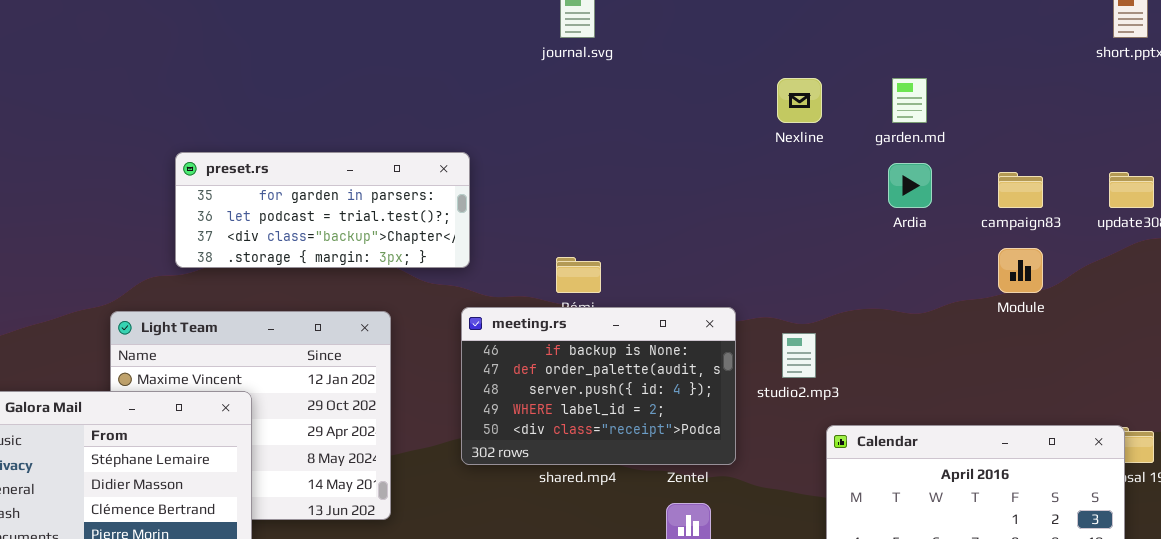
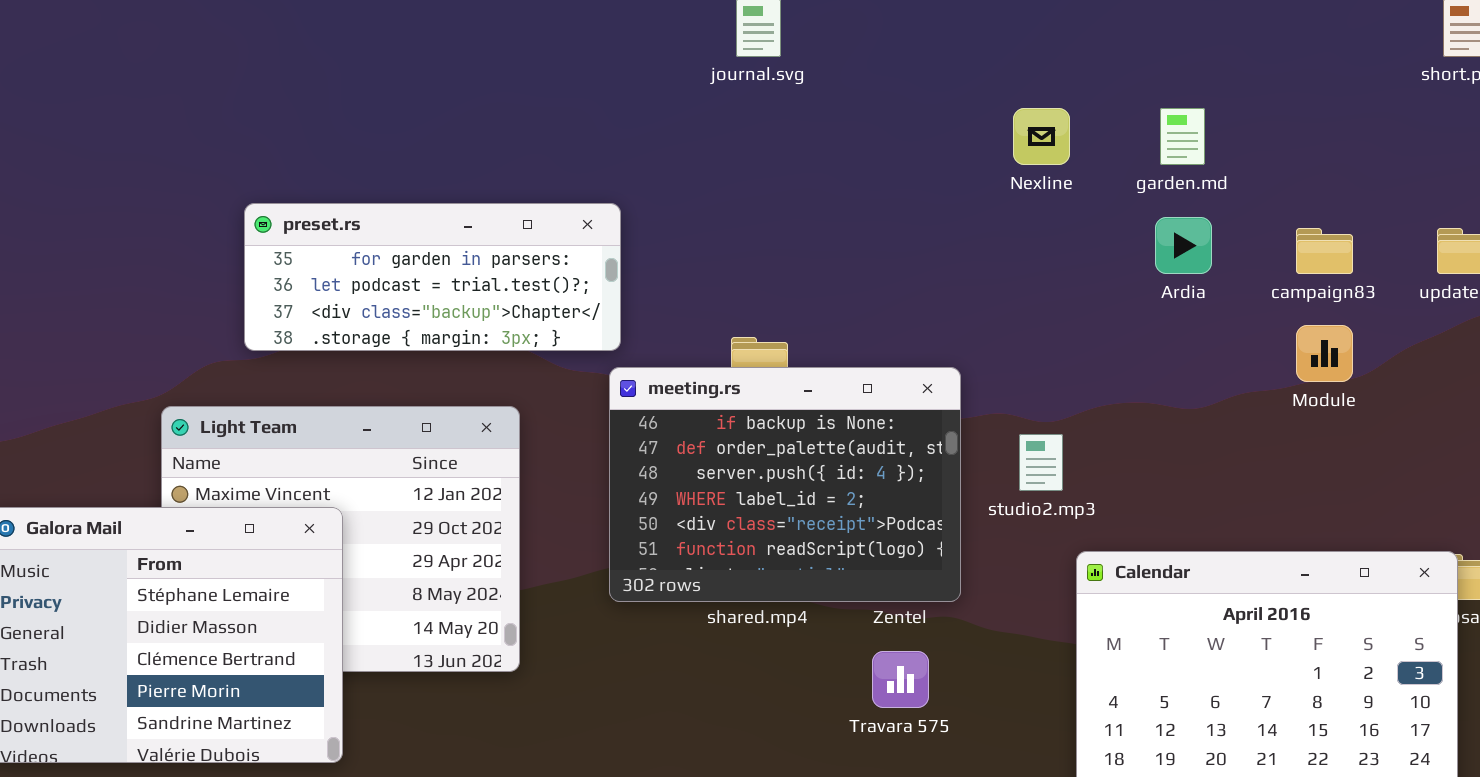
meeting.rs: [461,307,736,465] -> [609,367,961,602], resized

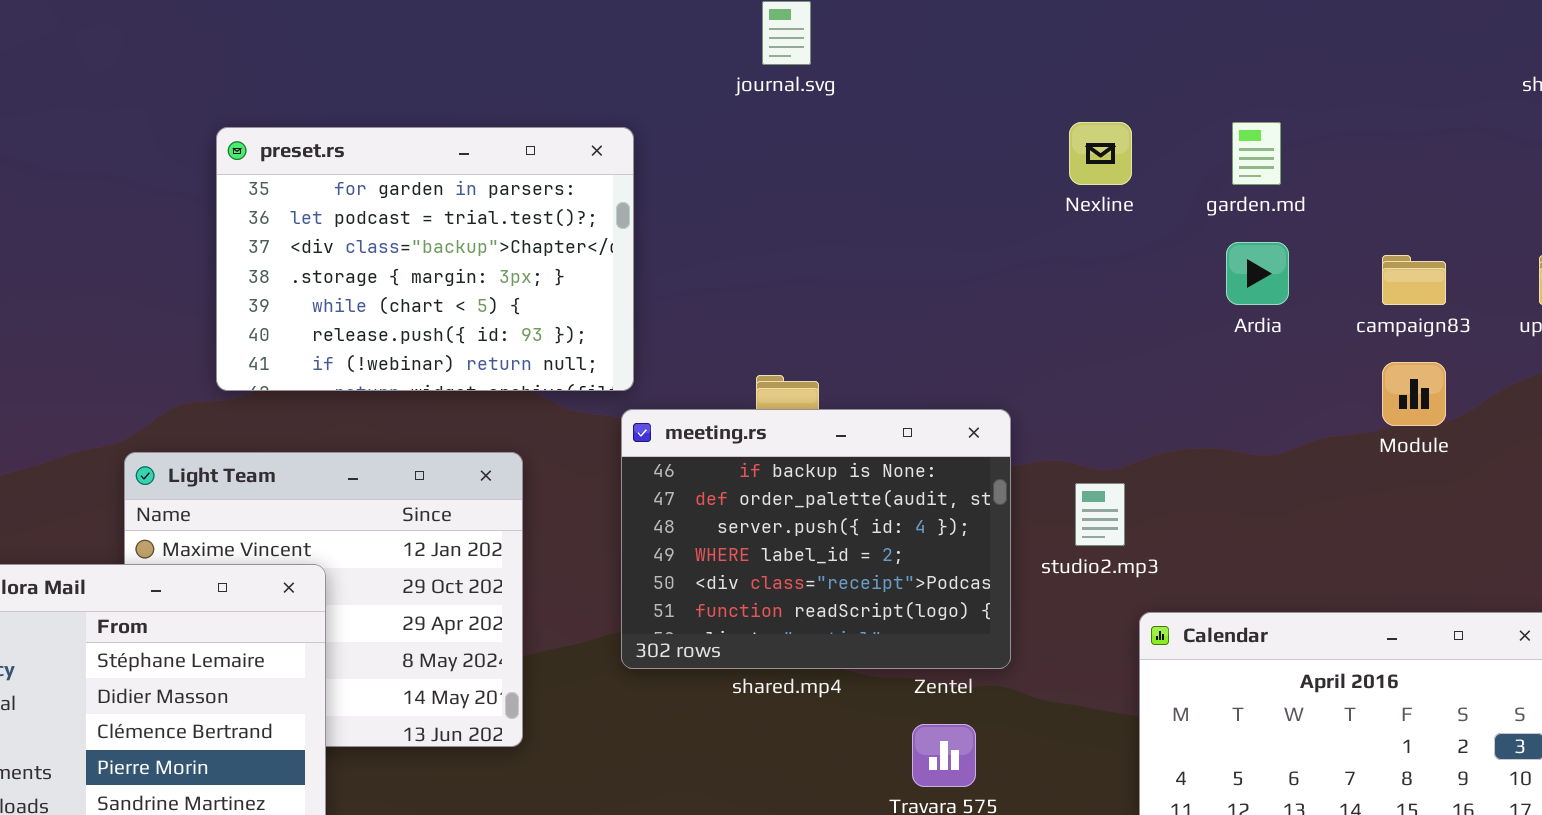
preset.rs: [244,203,621,351] -> [216,127,634,391], resized

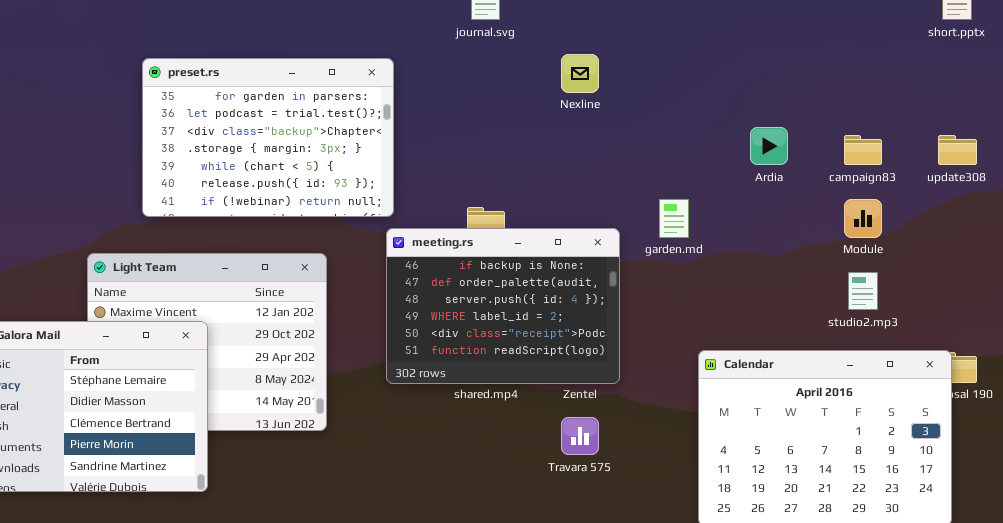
Nexline: [1069,122,1132,185] -> [561,54,599,93], moved
garden.md: [1232,122,1281,185] -> [659,199,689,238], moved
studio2.mp3: [1075,483,1125,546] -> [848,272,878,310], moved

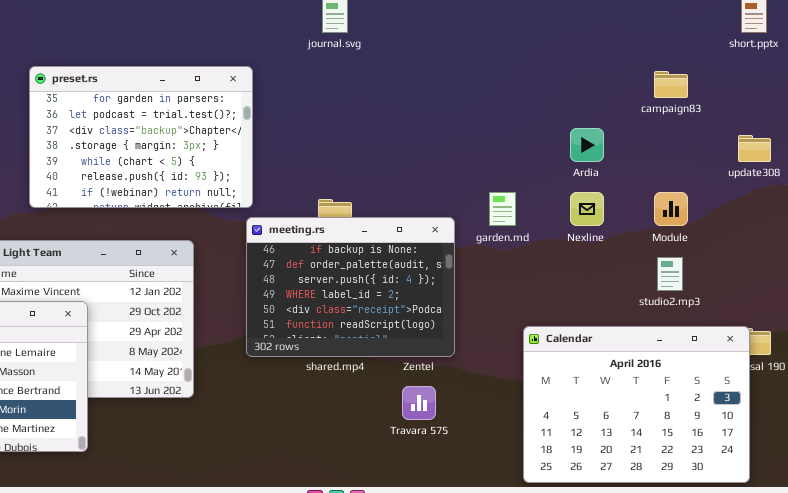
Nexline: [561,54,599,93] -> [570,192,604,226], moved
campaign83: [844,135,882,165] -> [654,71,688,98], moved

